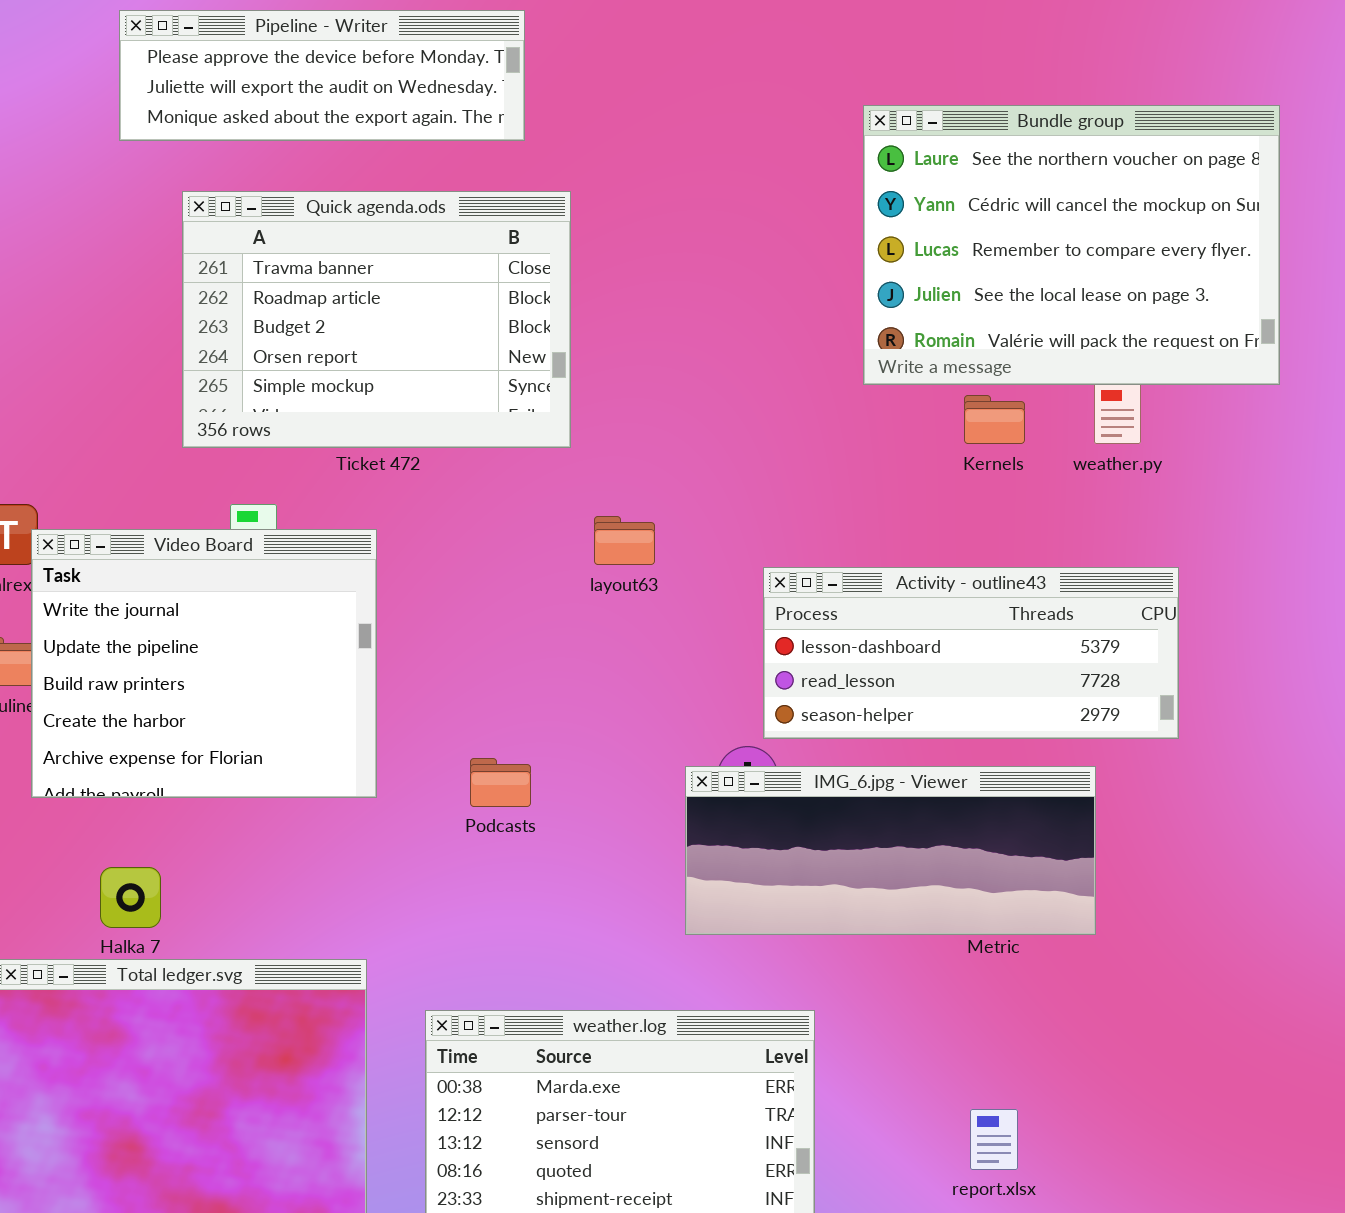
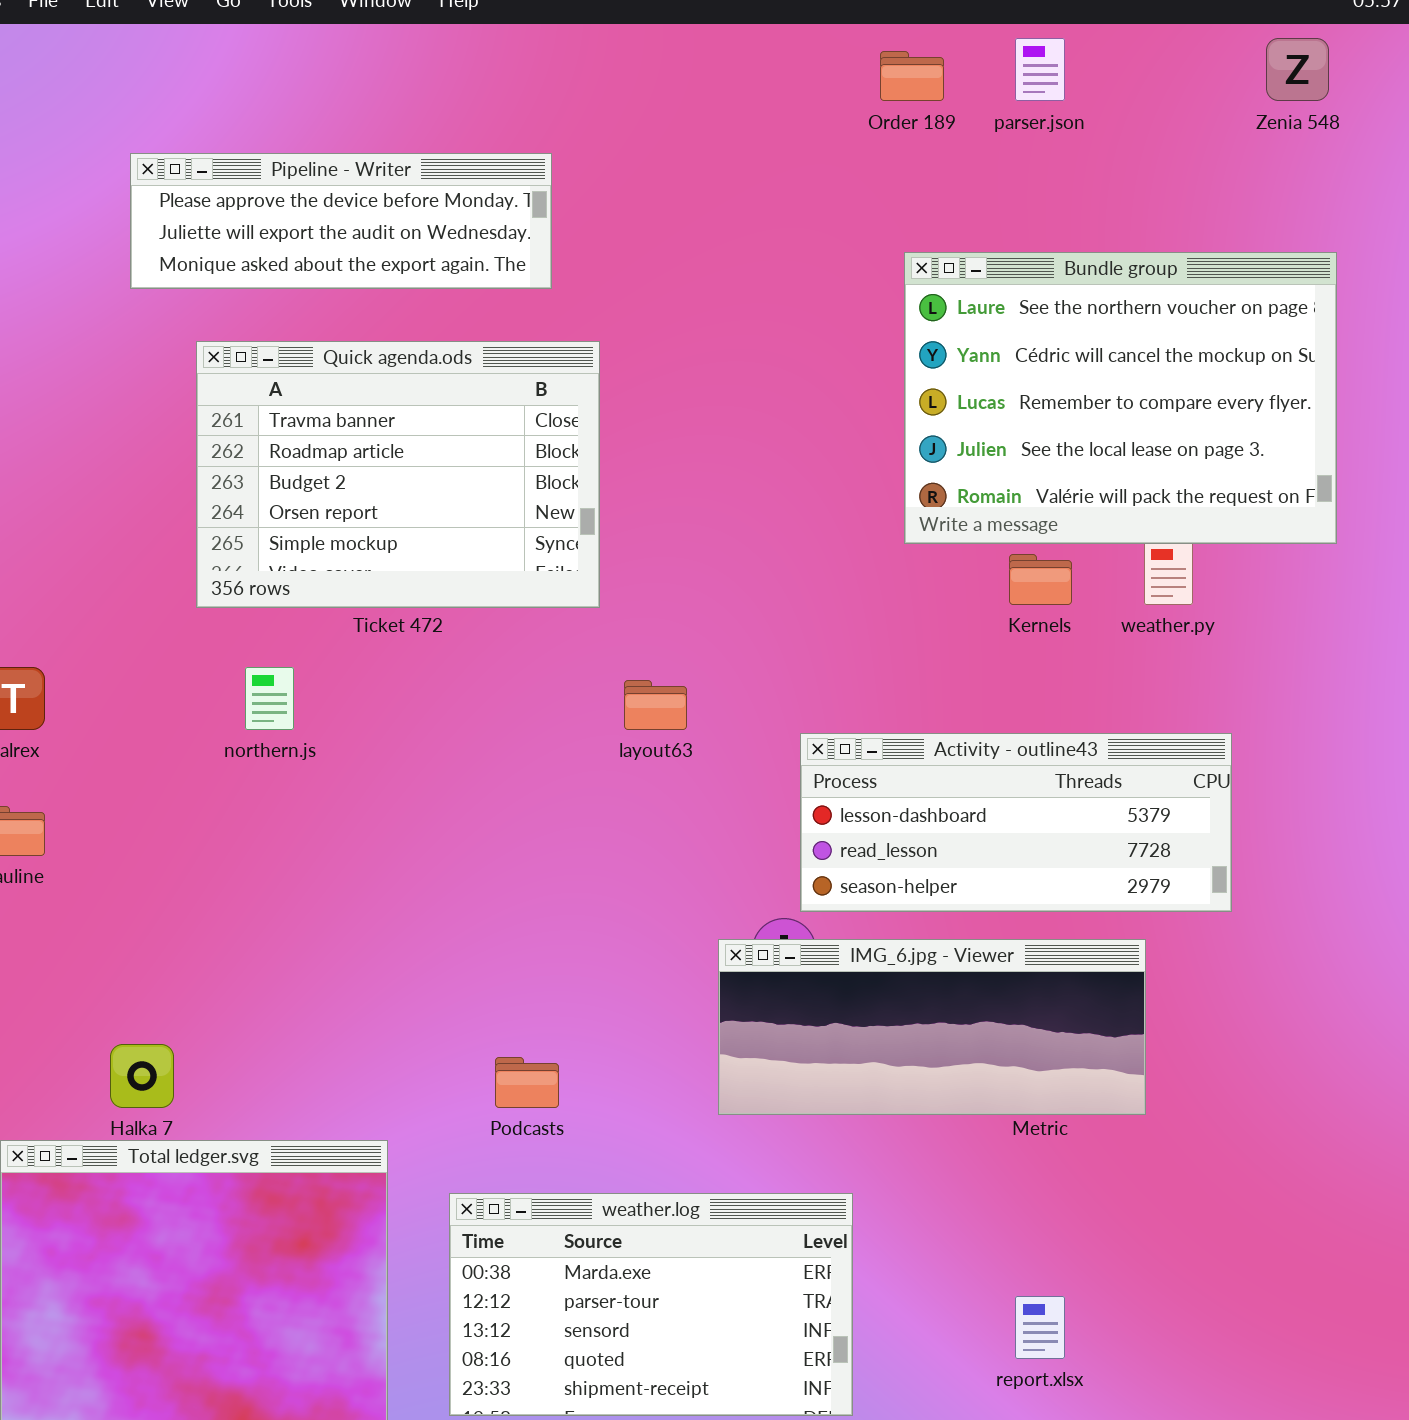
Video Board: [31,529,377,798] -> none, closed
Podcasts: [470,758,531,807] -> [495,1057,559,1108], moved

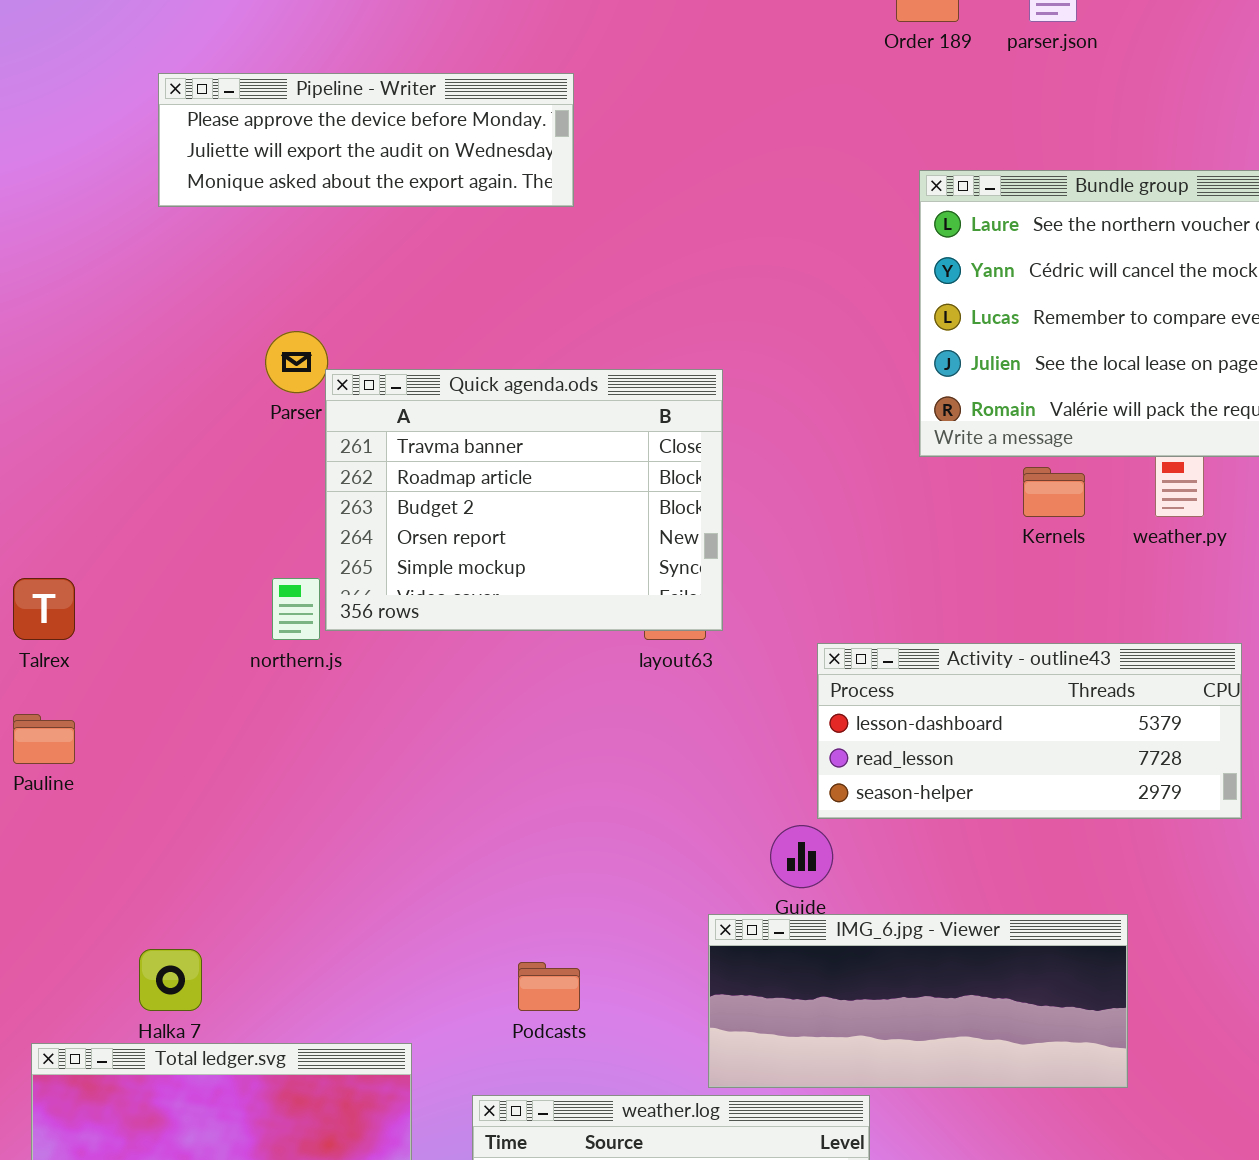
Quick agenda.ods: [196,341,600,608] -> [325,369,723,631], moved
IMG_6.jpg - Viewer: [718,939,1146,1115] -> [708,914,1128,1088], moved

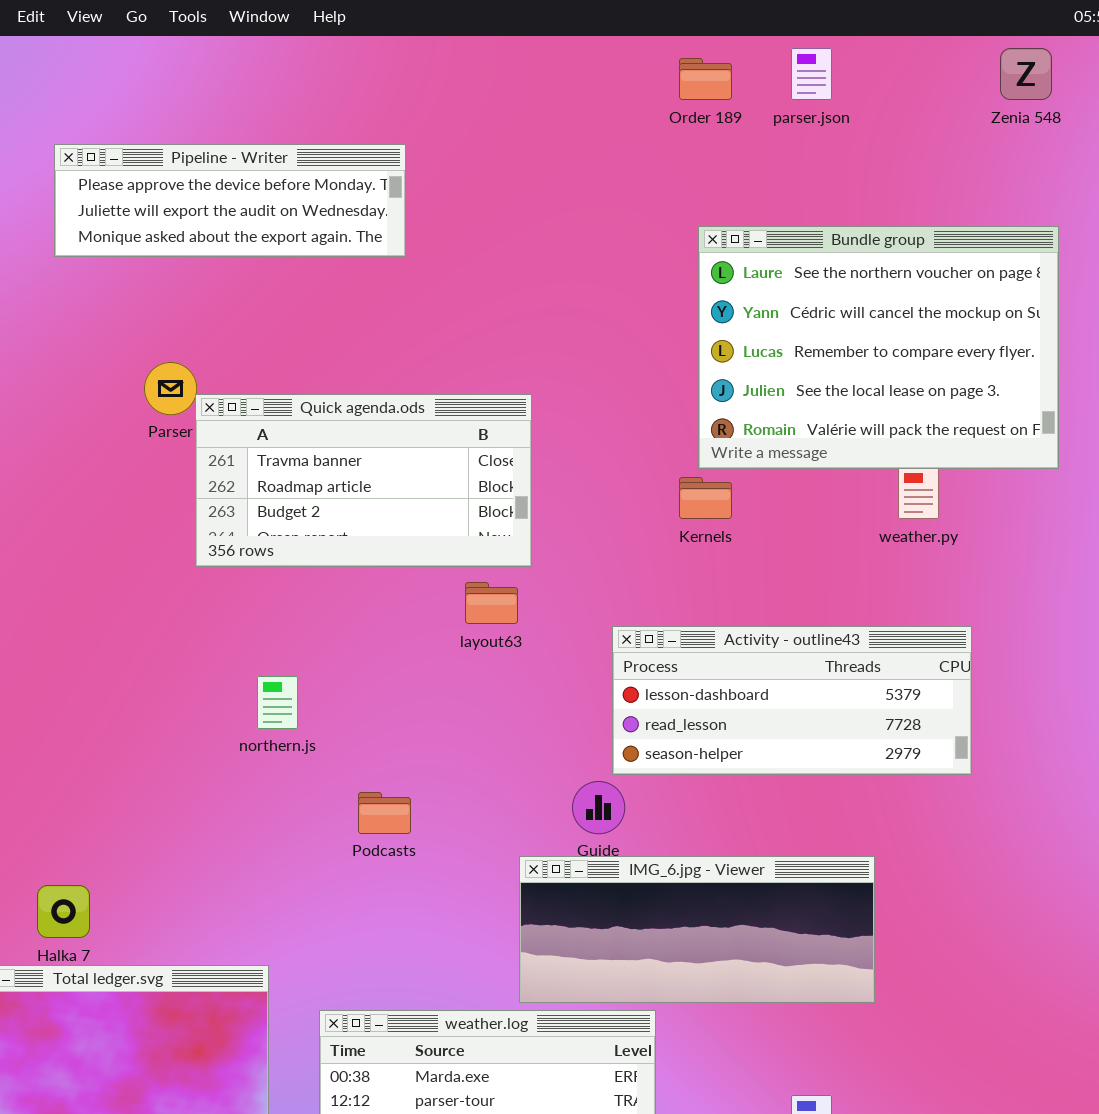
Quick agenda.ods: [325,369,723,631] -> [195,394,532,567], resized
Kernels: [1023,467,1085,517] -> [679,477,732,519], moved
northern.js: [272,578,320,640] -> [257,676,298,729], moved
Podcasts: [518,962,580,1011] -> [358,792,411,834], moved

